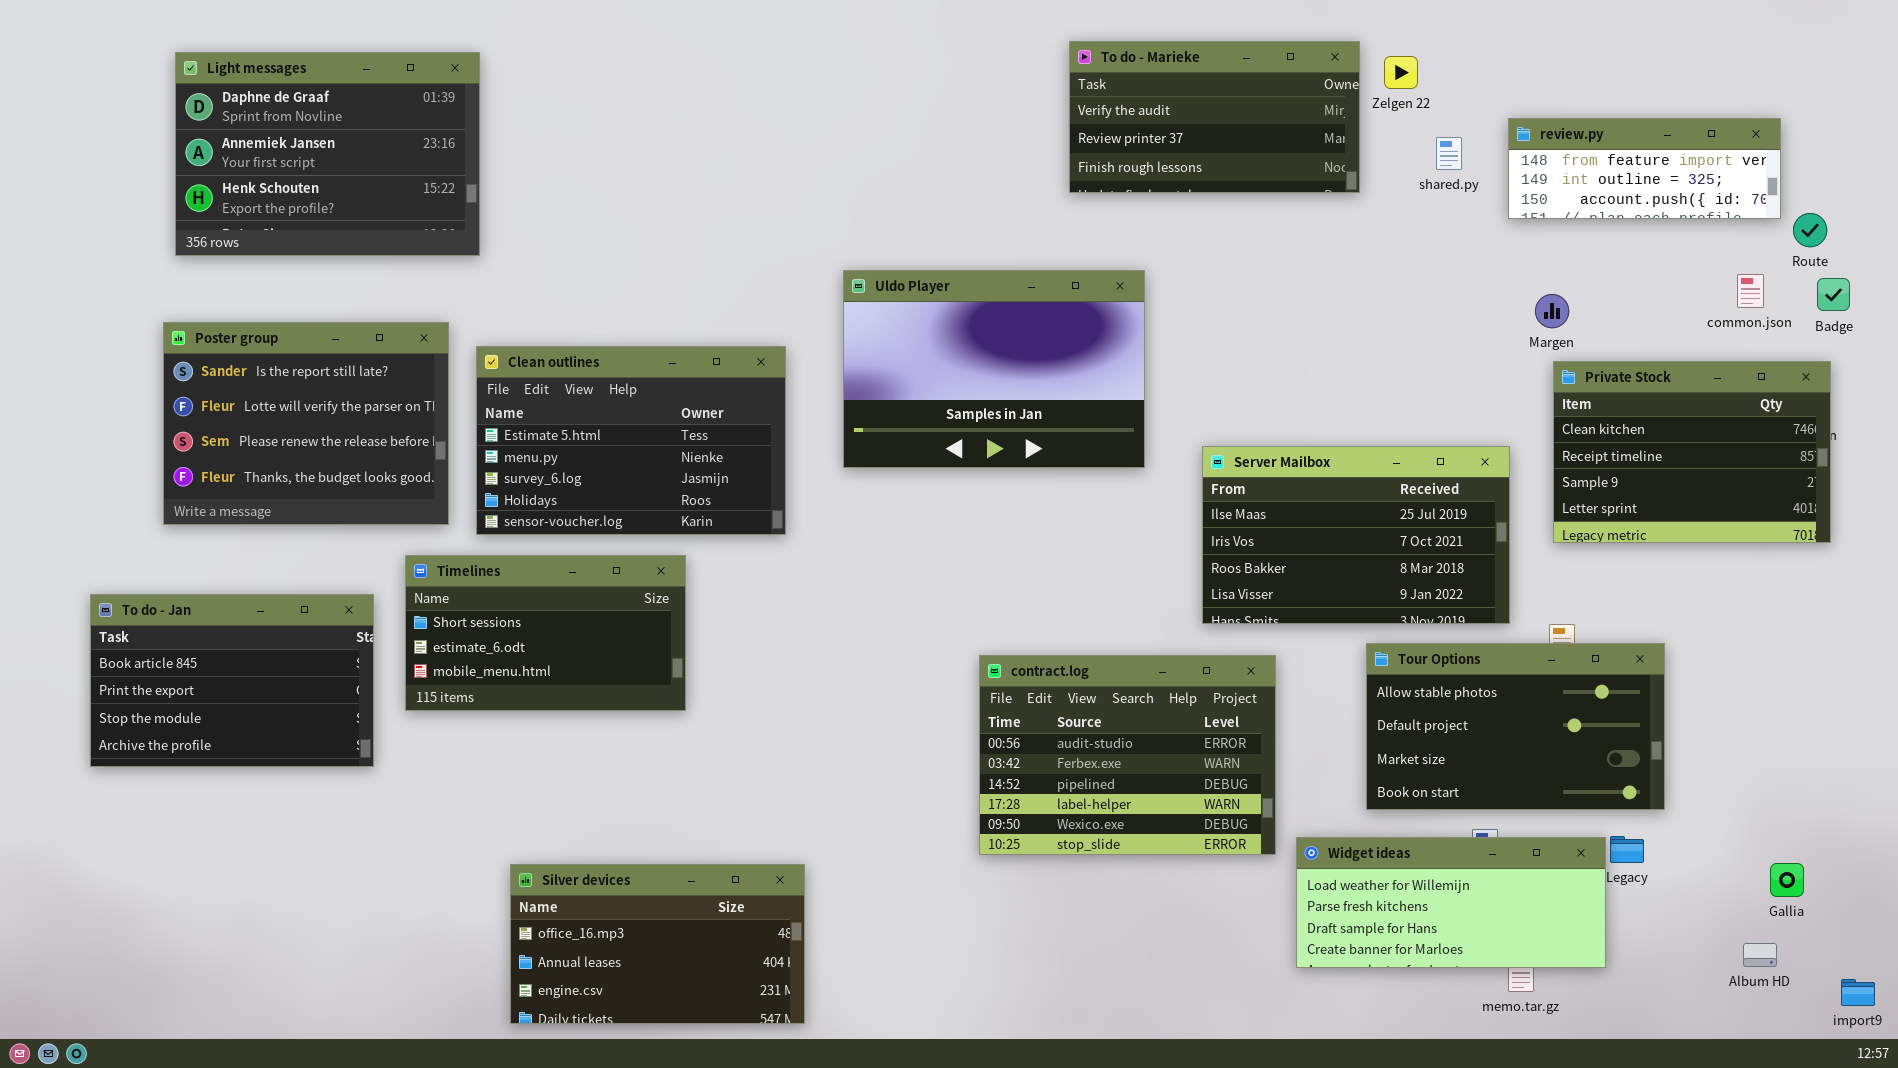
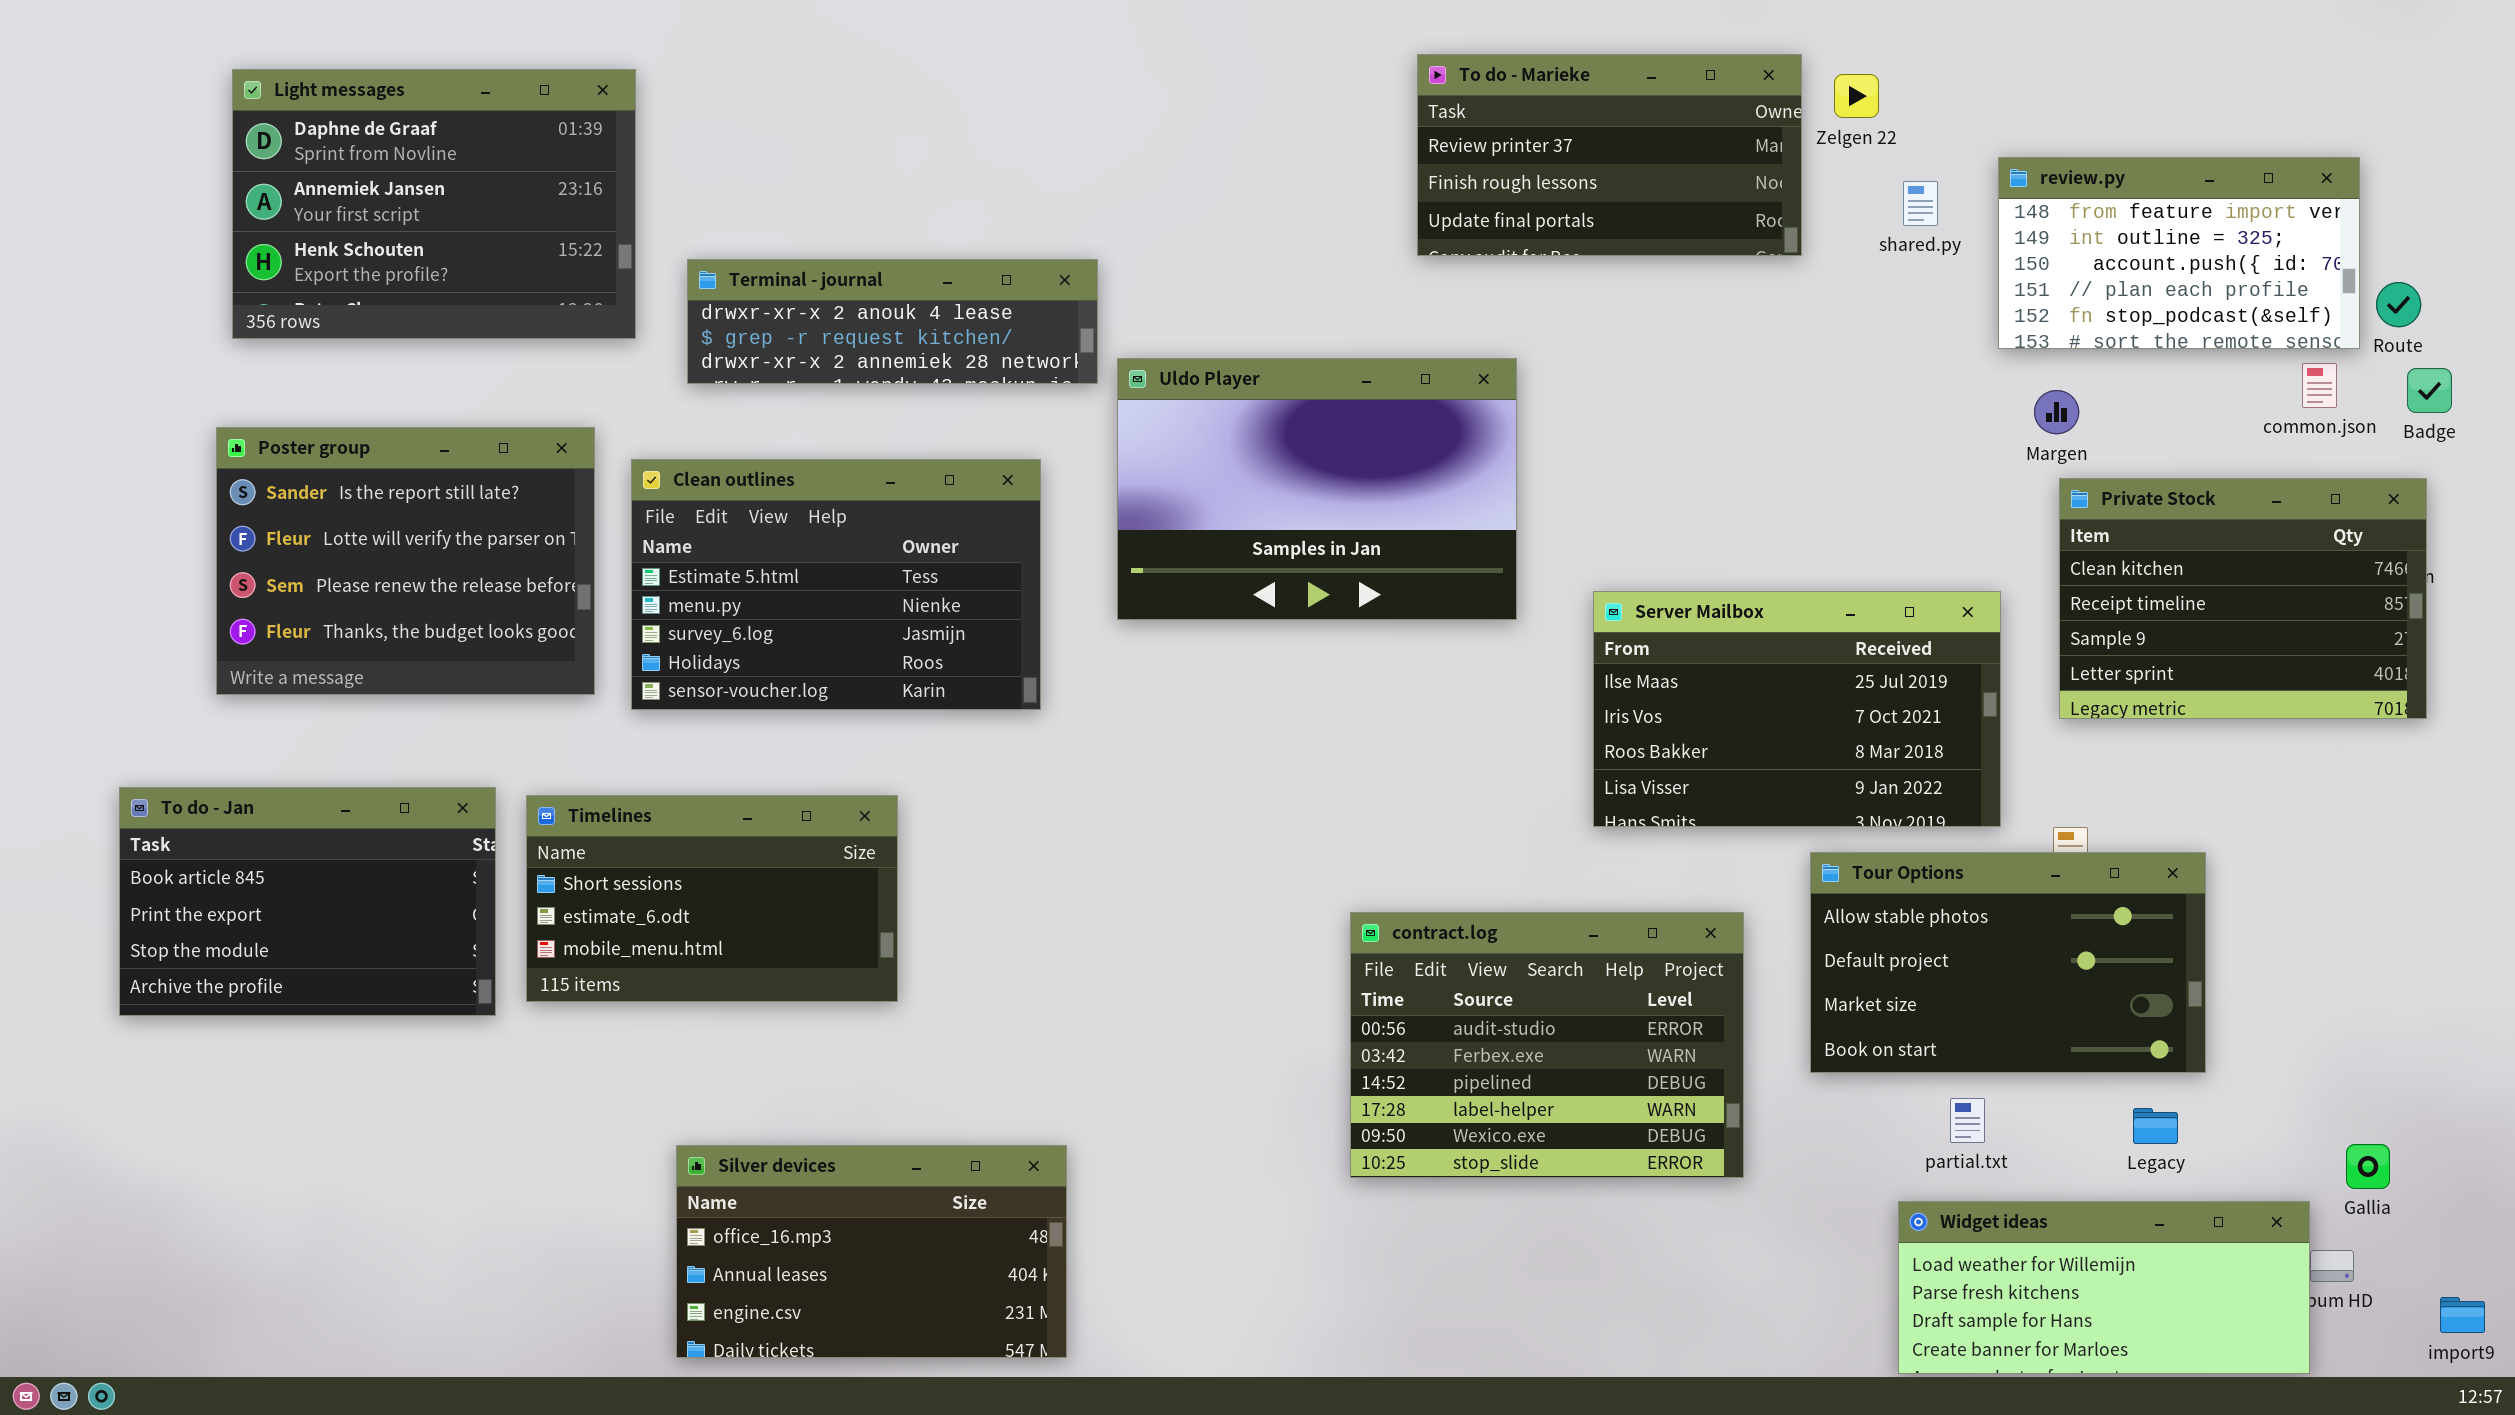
To do - Marieke: [1069,41,1360,193] -> [1417,54,1802,256], scrolled down 1 row
review.py: [1508,118,1781,219] -> [1998,157,2360,349], resized
Terminal - journal: none -> [687,259,1098,384], opened
Timelines: [405,555,686,711] -> [526,795,898,1002], moved
contract.log: [979,655,1276,855] -> [1350,912,1744,1178], moved
Widget ideas: [1296,837,1606,968] -> [1898,1201,2310,1374], moved

